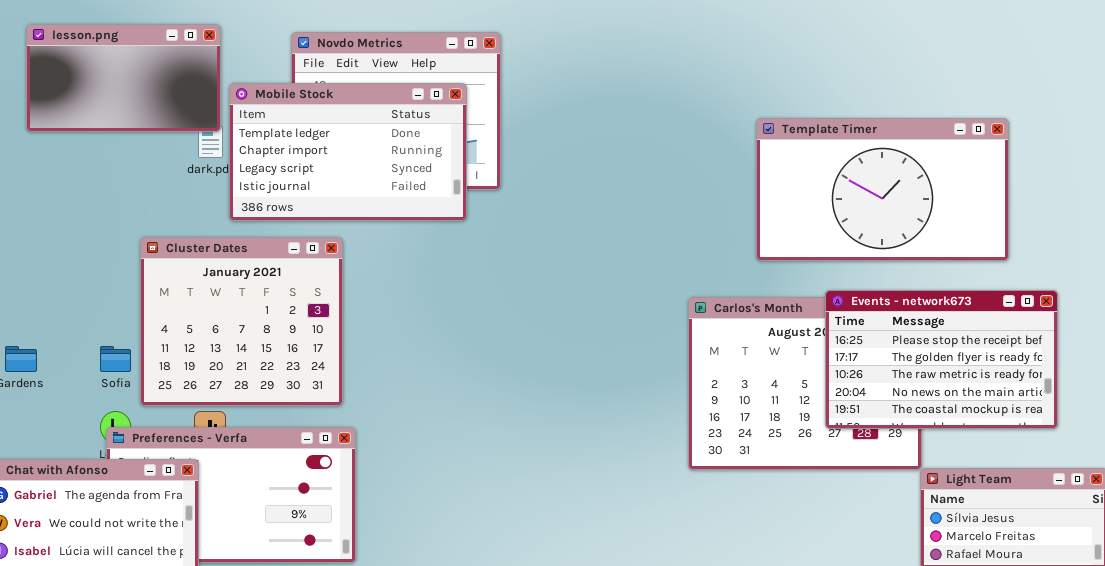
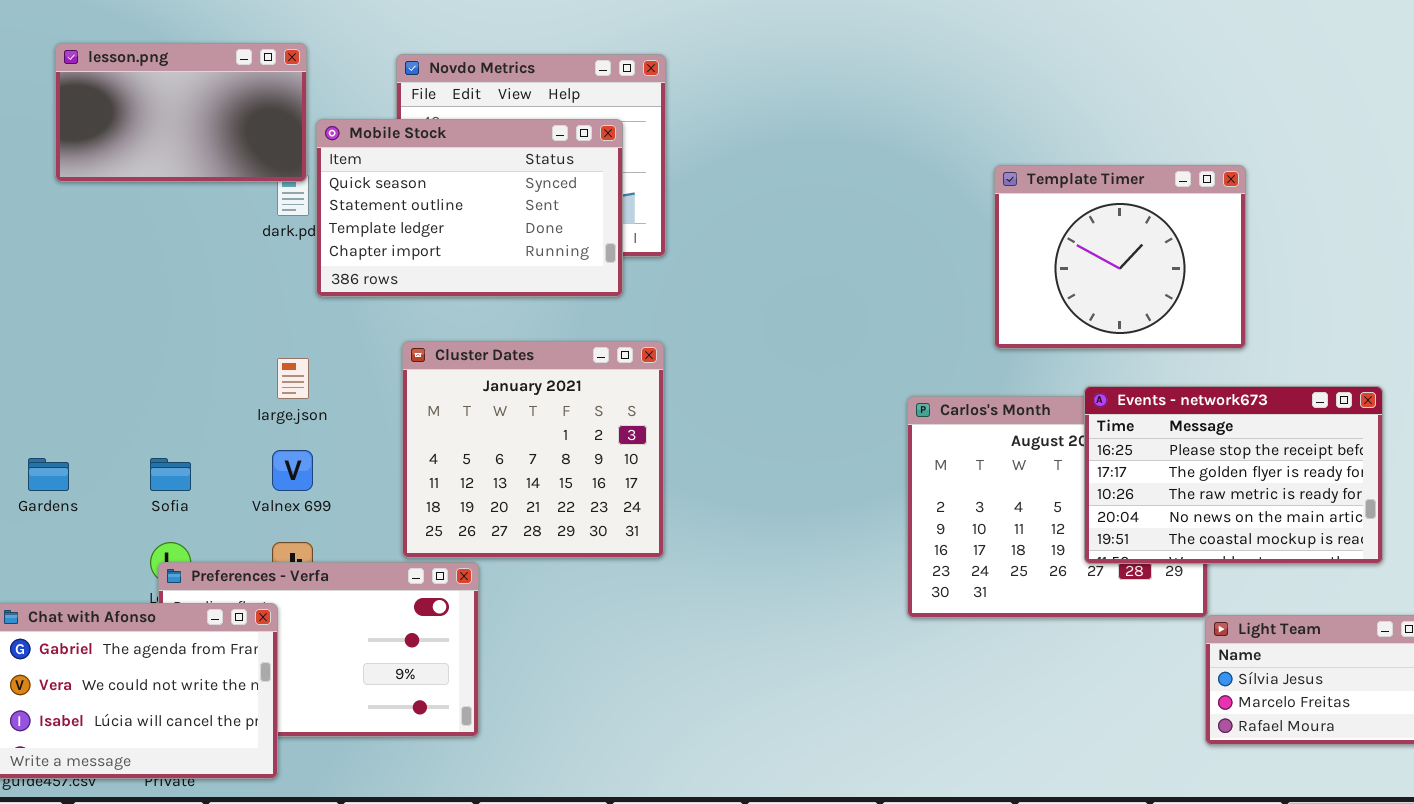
Mobile Stock: [229,83,467,221] -> [316,119,623,297], scrolled up 2 rows
Template Timer: [756,118,1009,261] -> [994,165,1246,349], resized
Cluster Dates: [140,237,343,406] -> [402,341,664,558], moved

